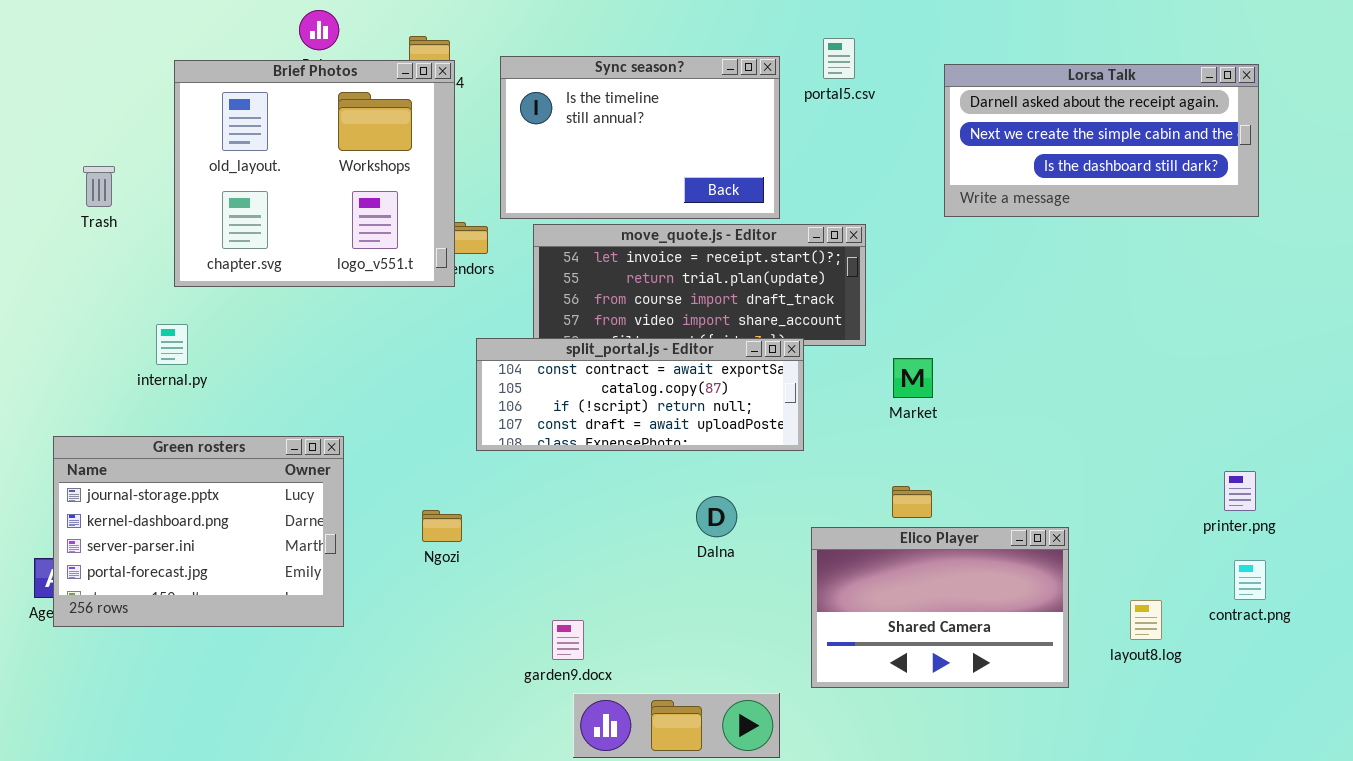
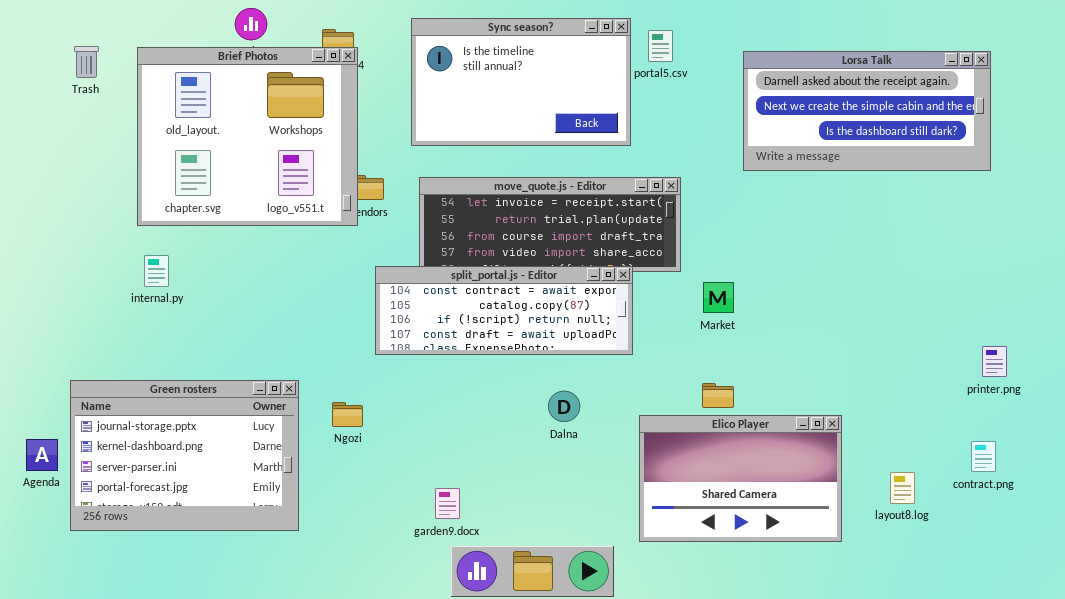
Sync season?: [500,56,780,219] -> [411,18,631,146], moved
Trash: [83,166,115,207] -> [74,46,99,78], moved
internal.py: [156,324,188,365] -> [144,255,169,287], moved
Green rosters: [53,436,344,627] -> [70,380,299,531], moved
printer.png: [1224,471,1256,511] -> [982,346,1007,377], moved

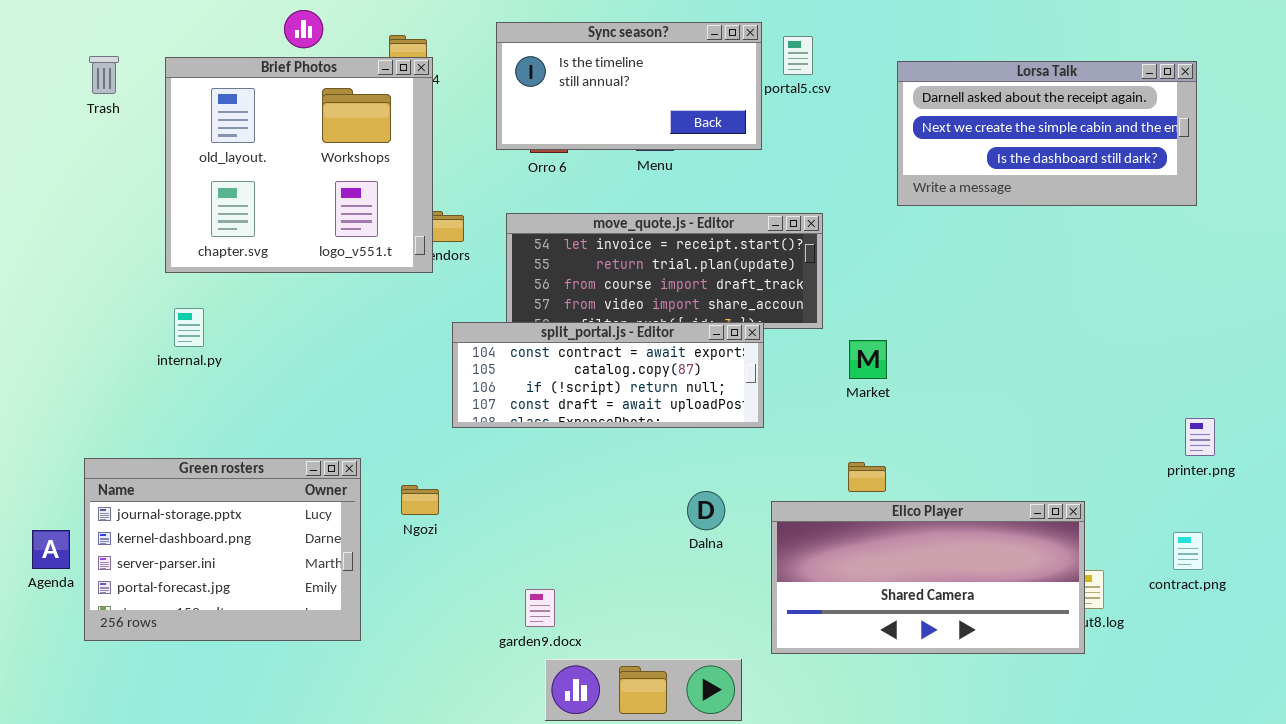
Sync season?: [411,18,631,146] -> [496,22,762,150], resized
Dalna: [548,391,580,422] -> [687,491,725,530], moved
Elico Player: [639,415,842,542] -> [771,501,1085,654], resized

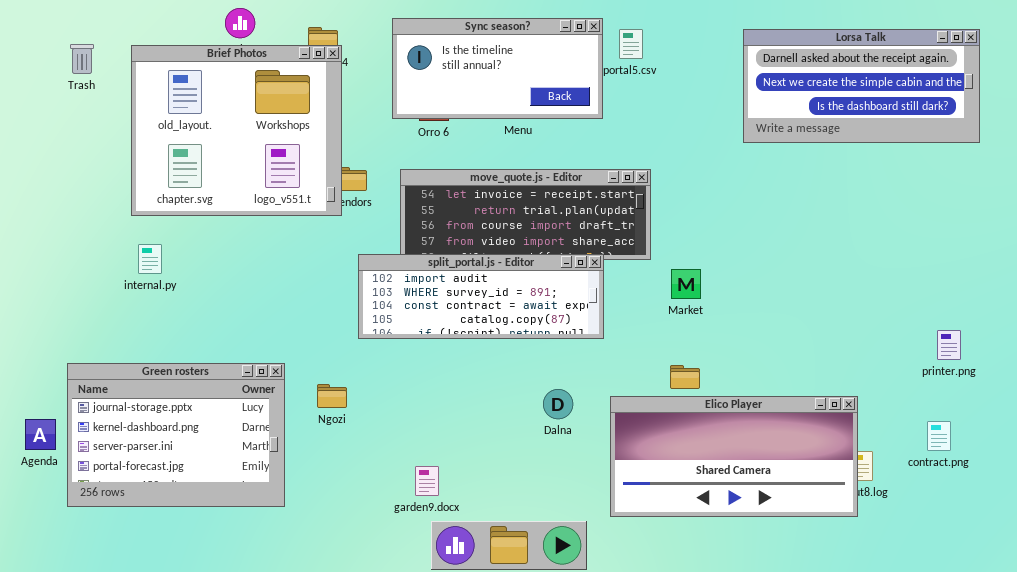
Lorsa Talk: [897,61,1197,206] -> [743,29,980,143], moved
split_portal.js - Editor: [452,322,764,428] -> [358,254,604,339], scrolled up 2 rows

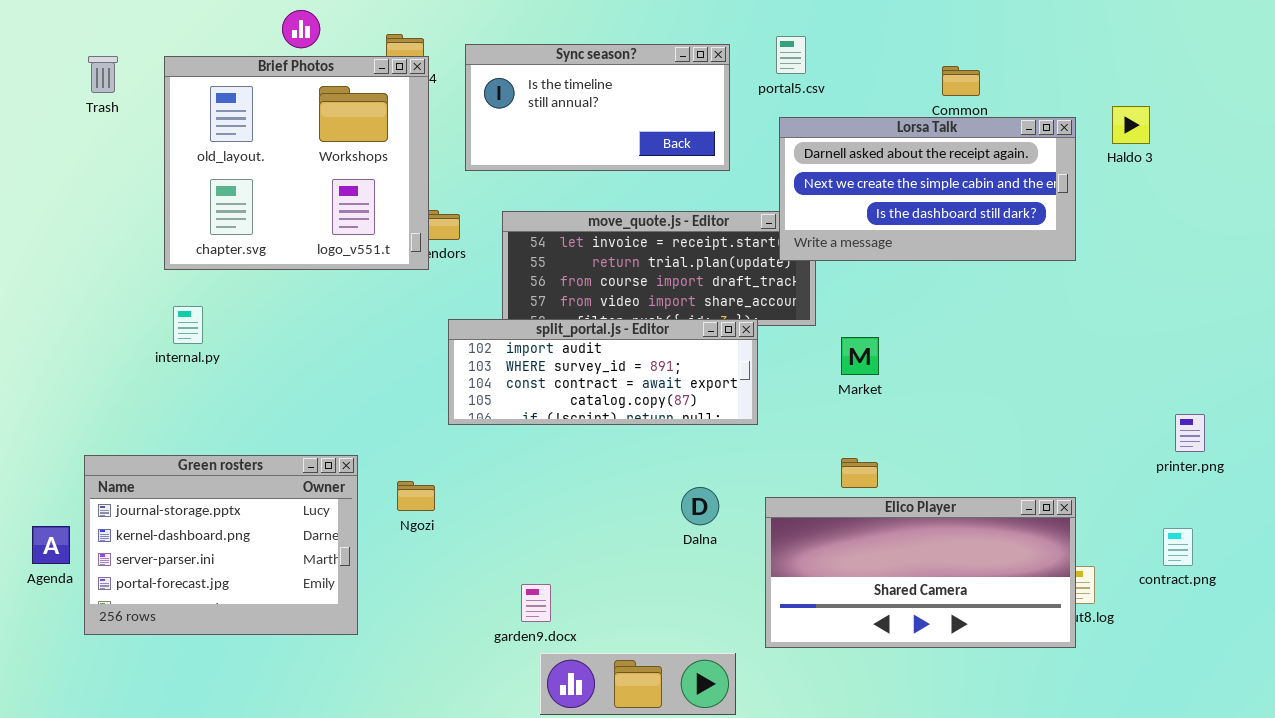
Sync season?: [392,18,603,119] -> [465,44,730,171], moved
Lorsa Talk: [743,29,980,143] -> [779,117,1076,261], moved

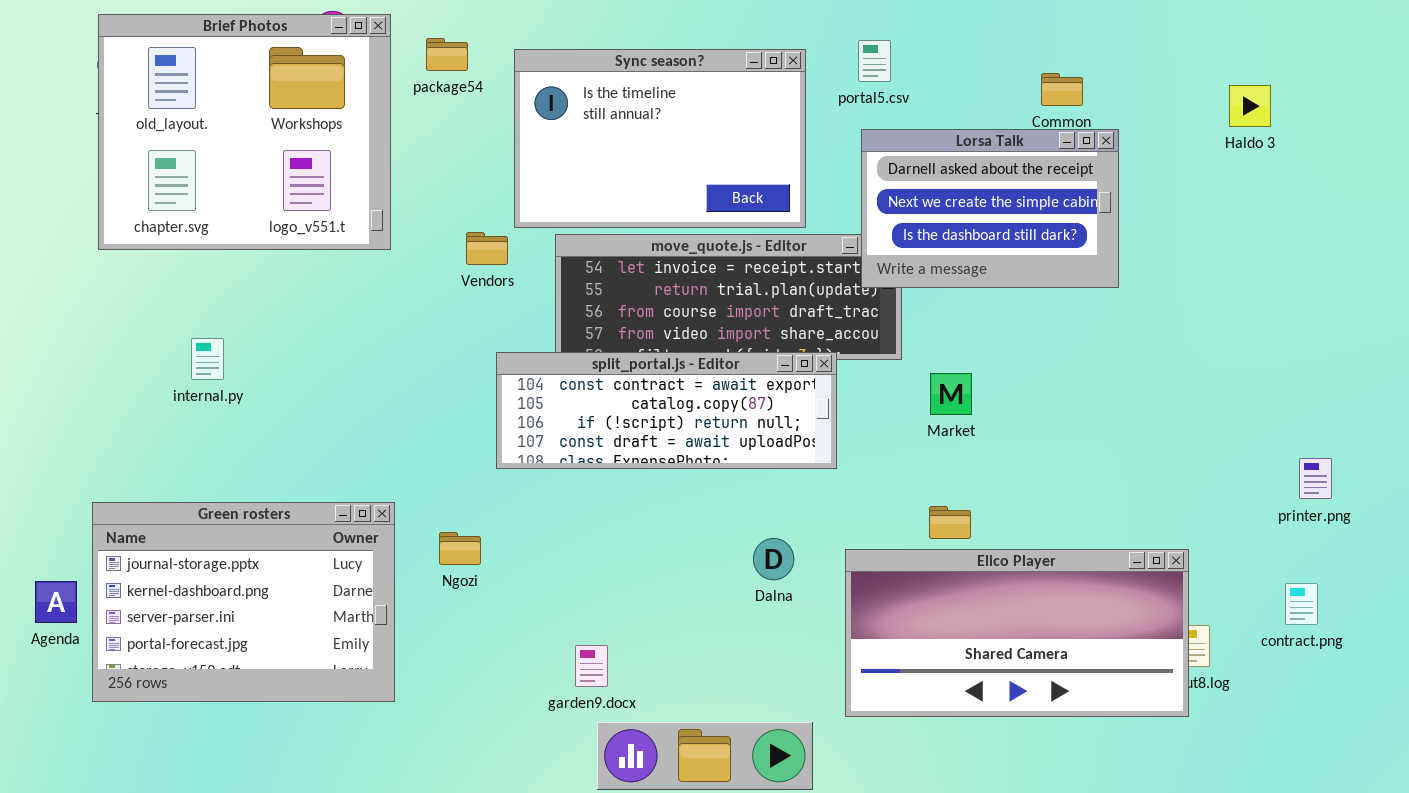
Sync season?: [465,44,730,171] -> [514,49,806,228], resized
Brief Photos: [164,56,429,270] -> [98,14,391,250], moved
Haldo 3: [1112,106,1150,144] -> [1229,85,1271,127], moved
Lorsa Talk: [779,117,1076,261] -> [861,129,1119,288], resized
split_portal.js - Editor: [448,319,758,425] -> [496,352,837,469], scrolled down 2 rows

